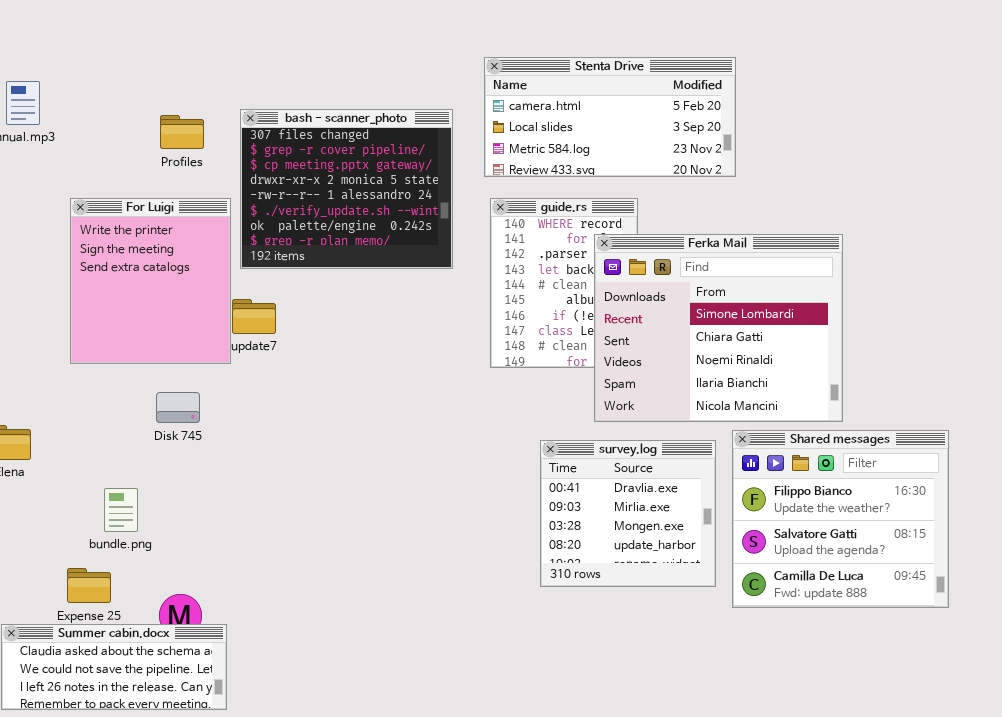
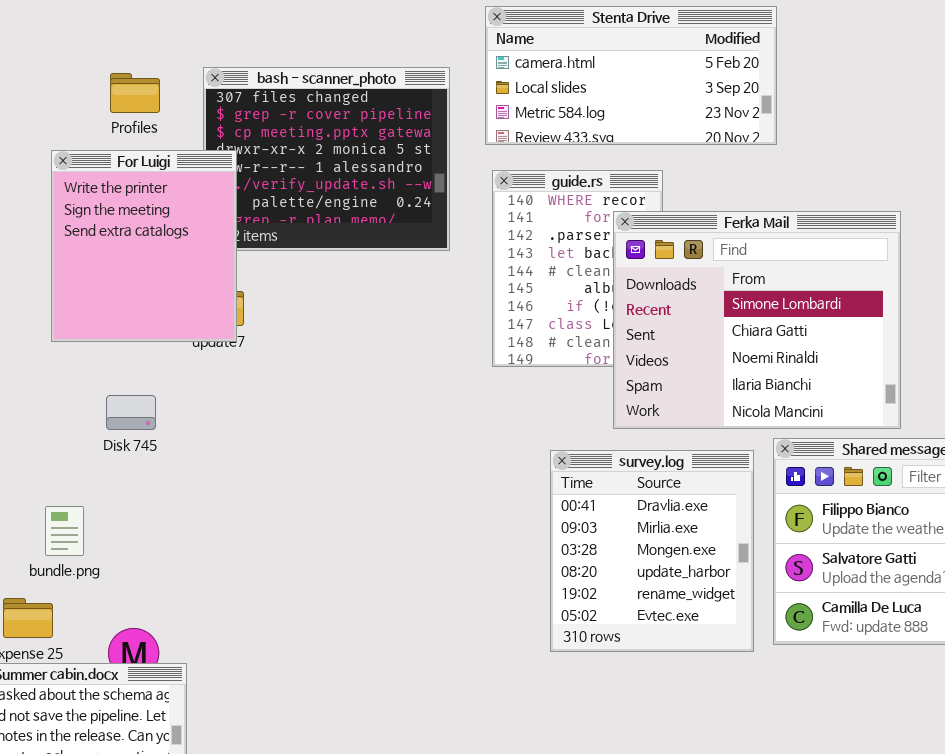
For Luigi: [70,198,231,364] -> [51,150,237,342], moved
survey.log: [540,440,716,587] -> [550,450,754,652], resized

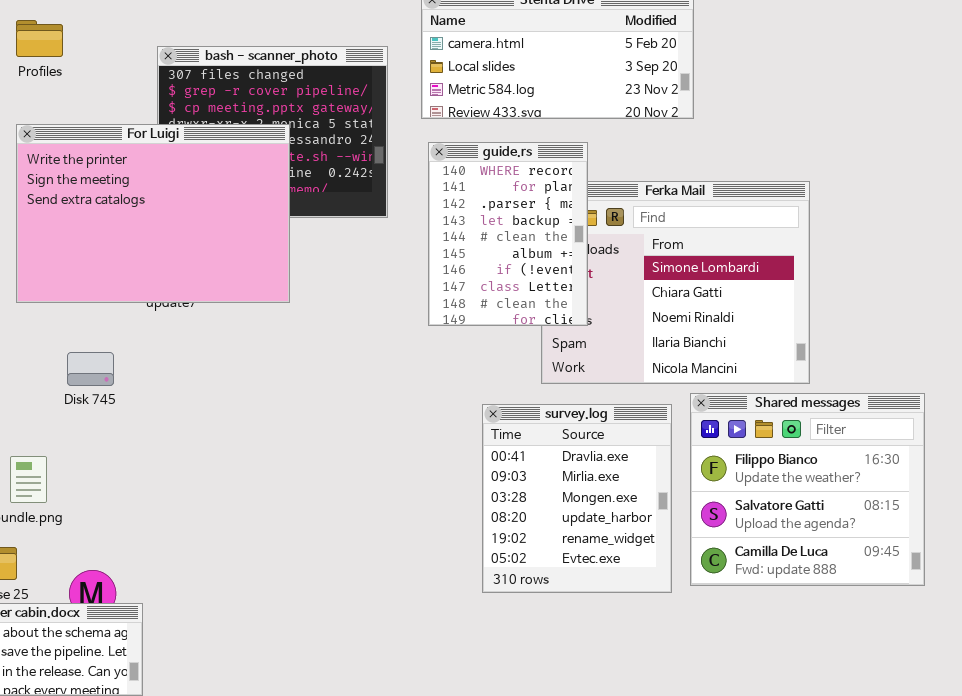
Profiles: [110,73,160,113] -> [16,20,63,57], moved
For Luigi: [51,150,237,342] -> [16,124,290,303], resized
guide.rs: [492,170,663,367] -> [428,142,588,326], raised

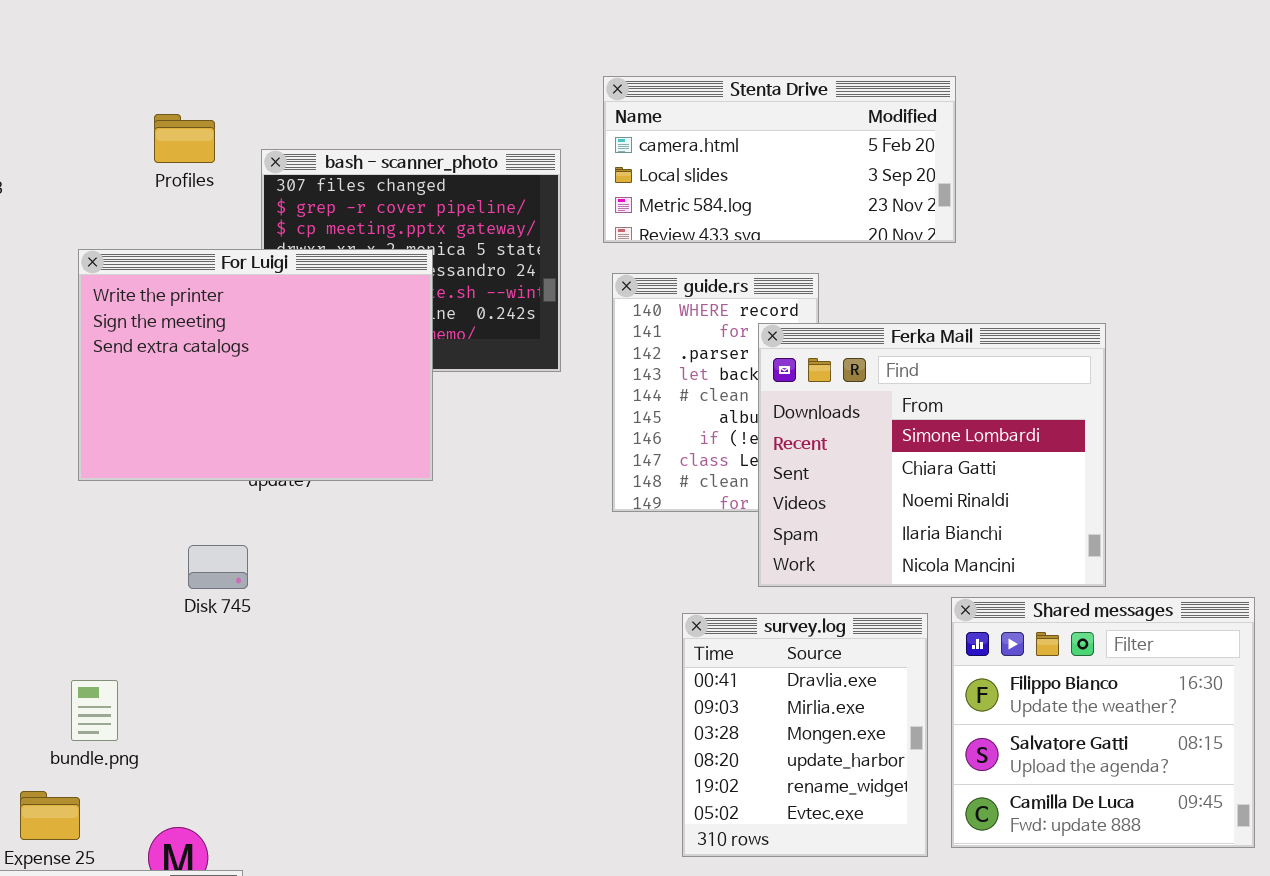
Profiles: [16,20,63,57] -> [154,114,215,163], moved
Ferka Mail: [541,181,810,384] -> [758,323,1106,587], raised
Disk 745: [67,352,114,386] -> [188,545,248,589], moved

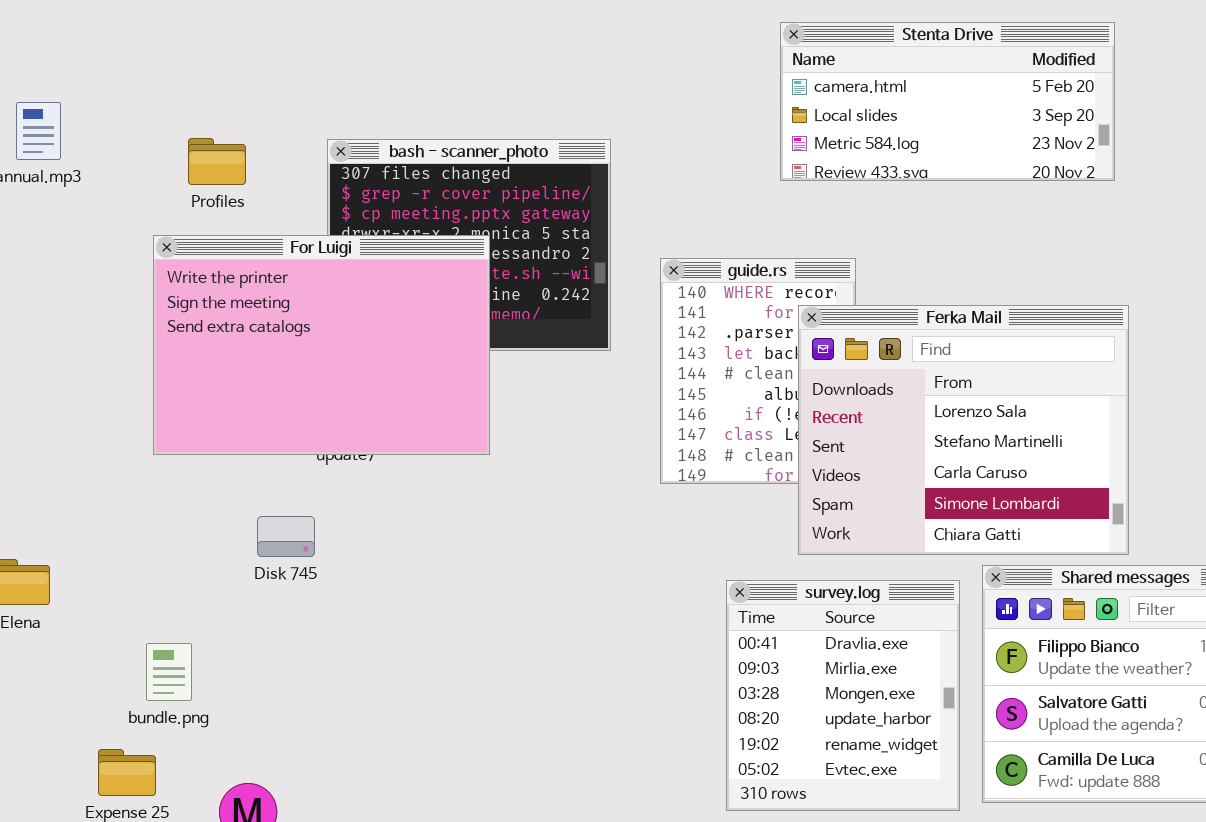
Stenta Drive: [603,76,956,243] -> [780,22,1115,181], moved
Profiles: [154,114,215,163] -> [188,138,246,185], moved
Ferka Mail: [758,323,1106,587] -> [798,305,1129,555], scrolled up 3 rows

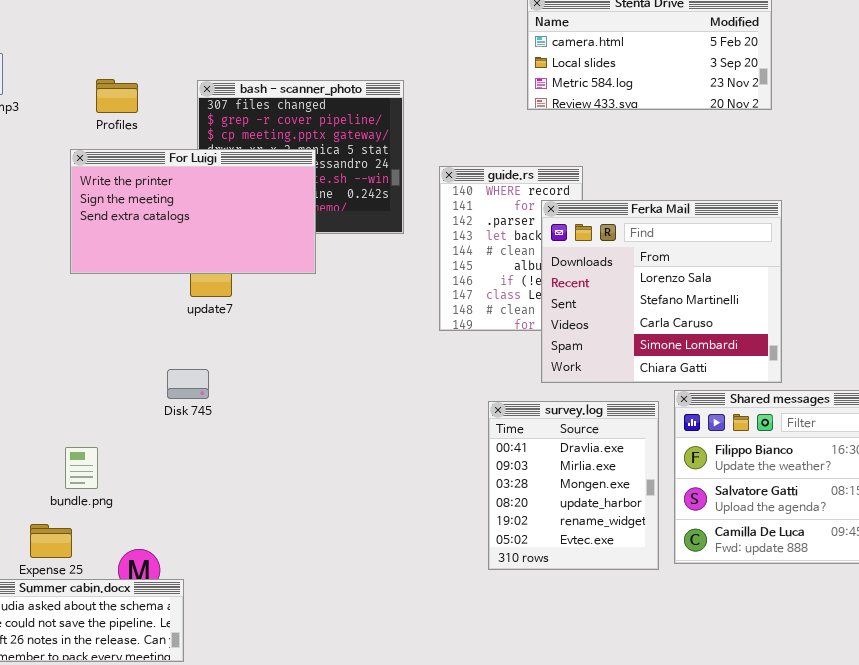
For Luigi: [153,235,490,455] -> [70,149,316,274], resized
Disk 745: [257,516,315,557] -> [167,369,209,399], moved

